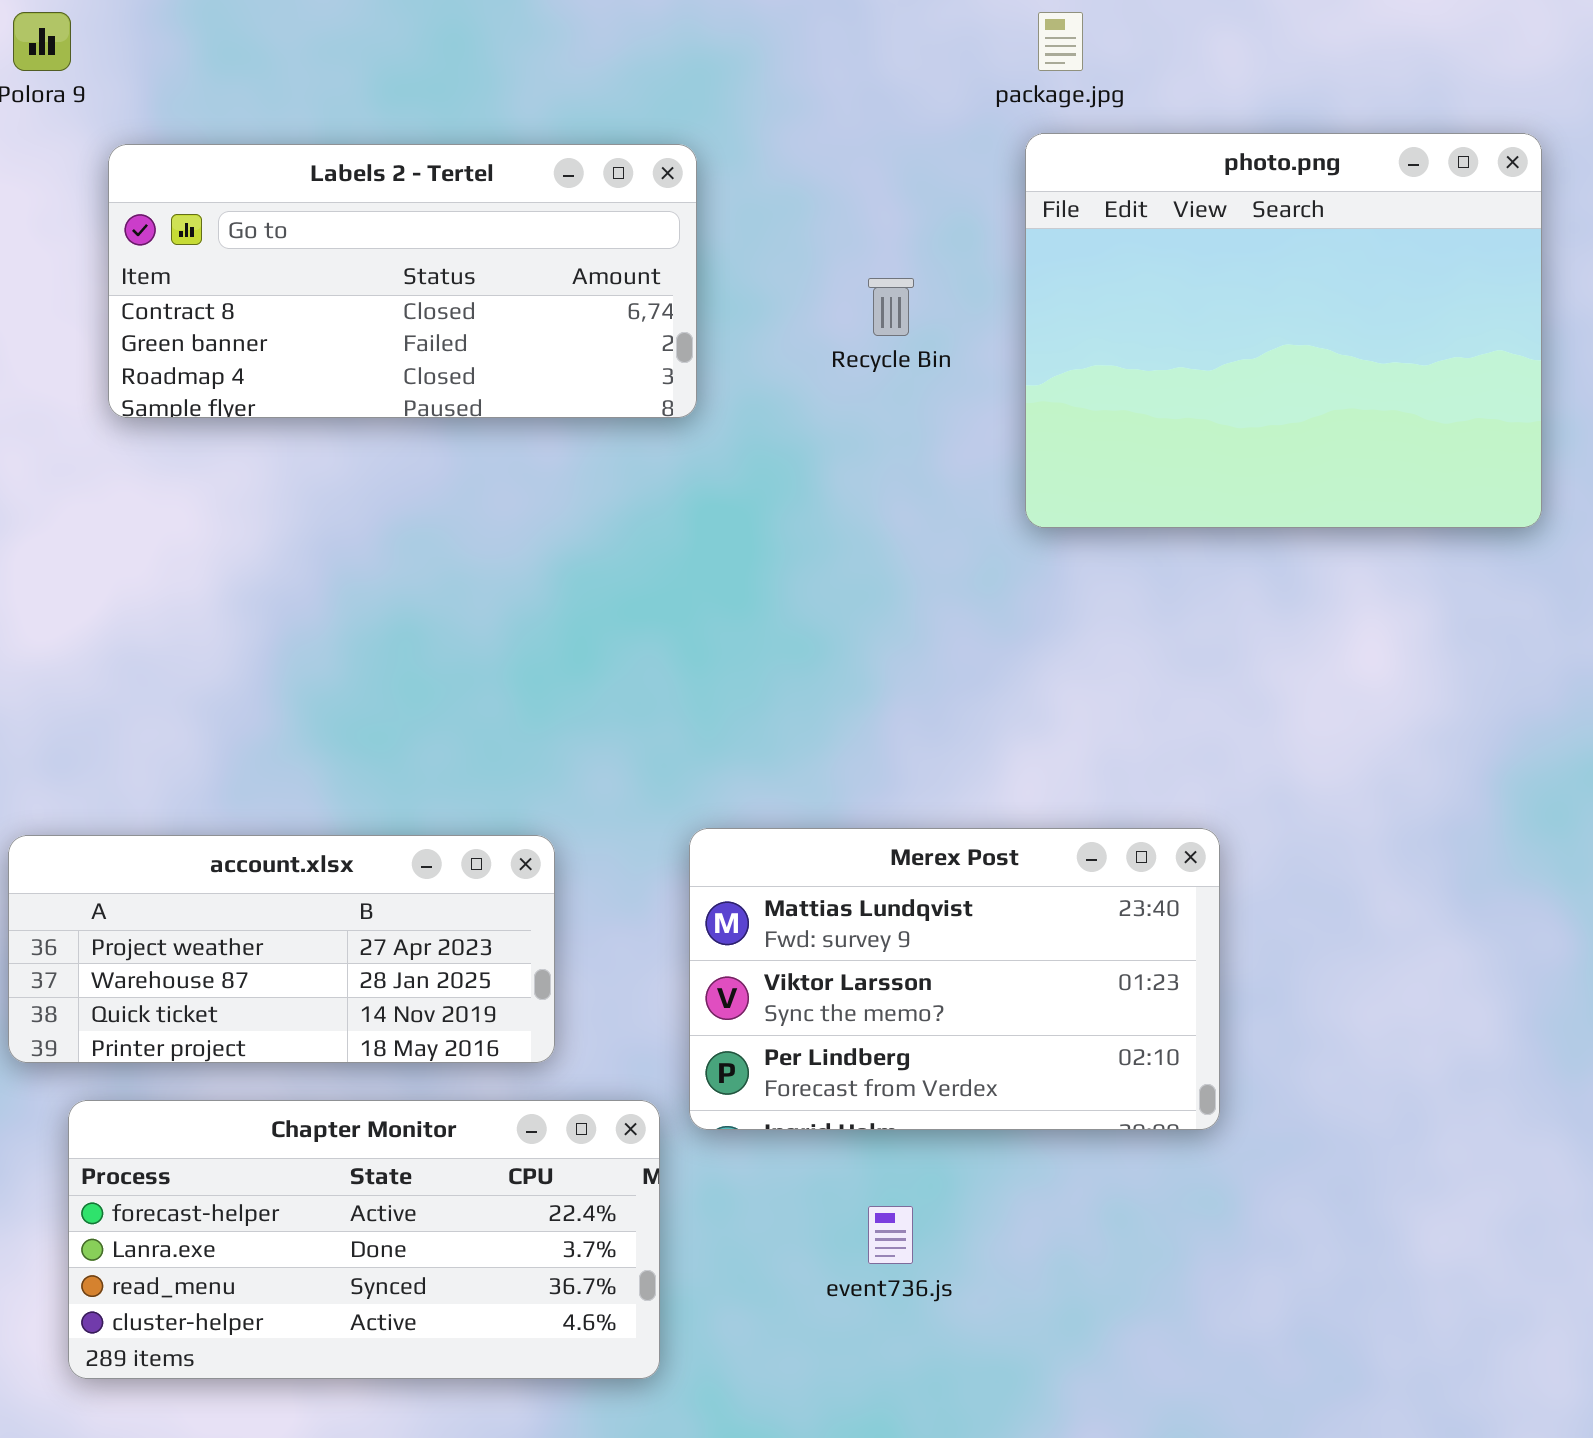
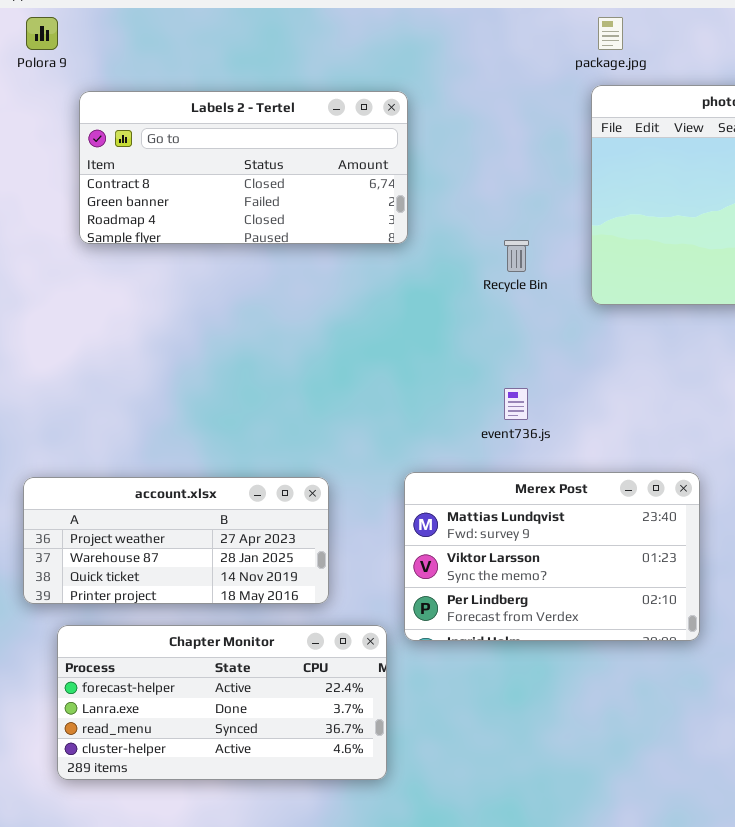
Recycle Bin: [868,278,914,336] -> [504,240,529,272], moved
event736.js: [868,1206,913,1264] -> [504,388,528,420], moved

